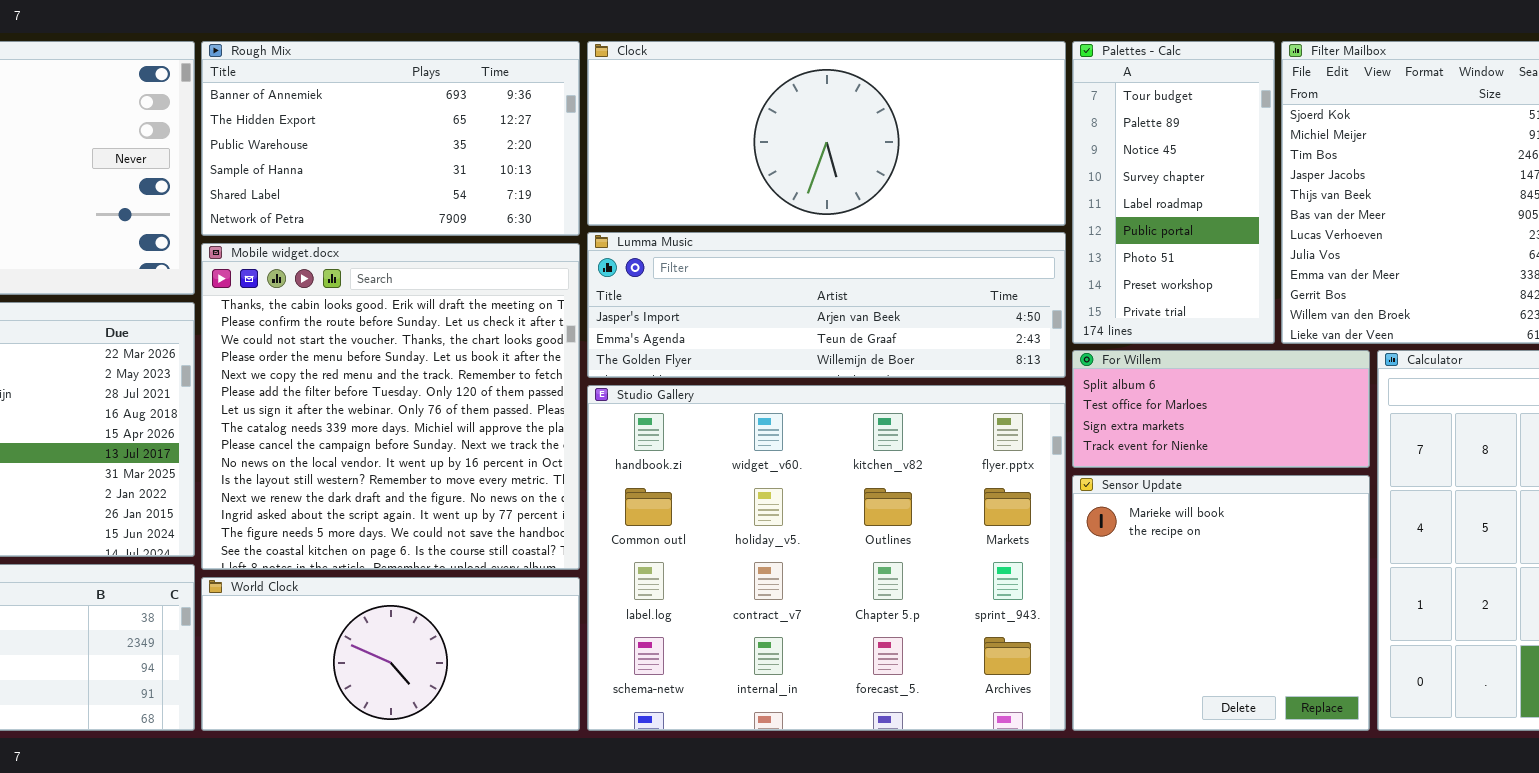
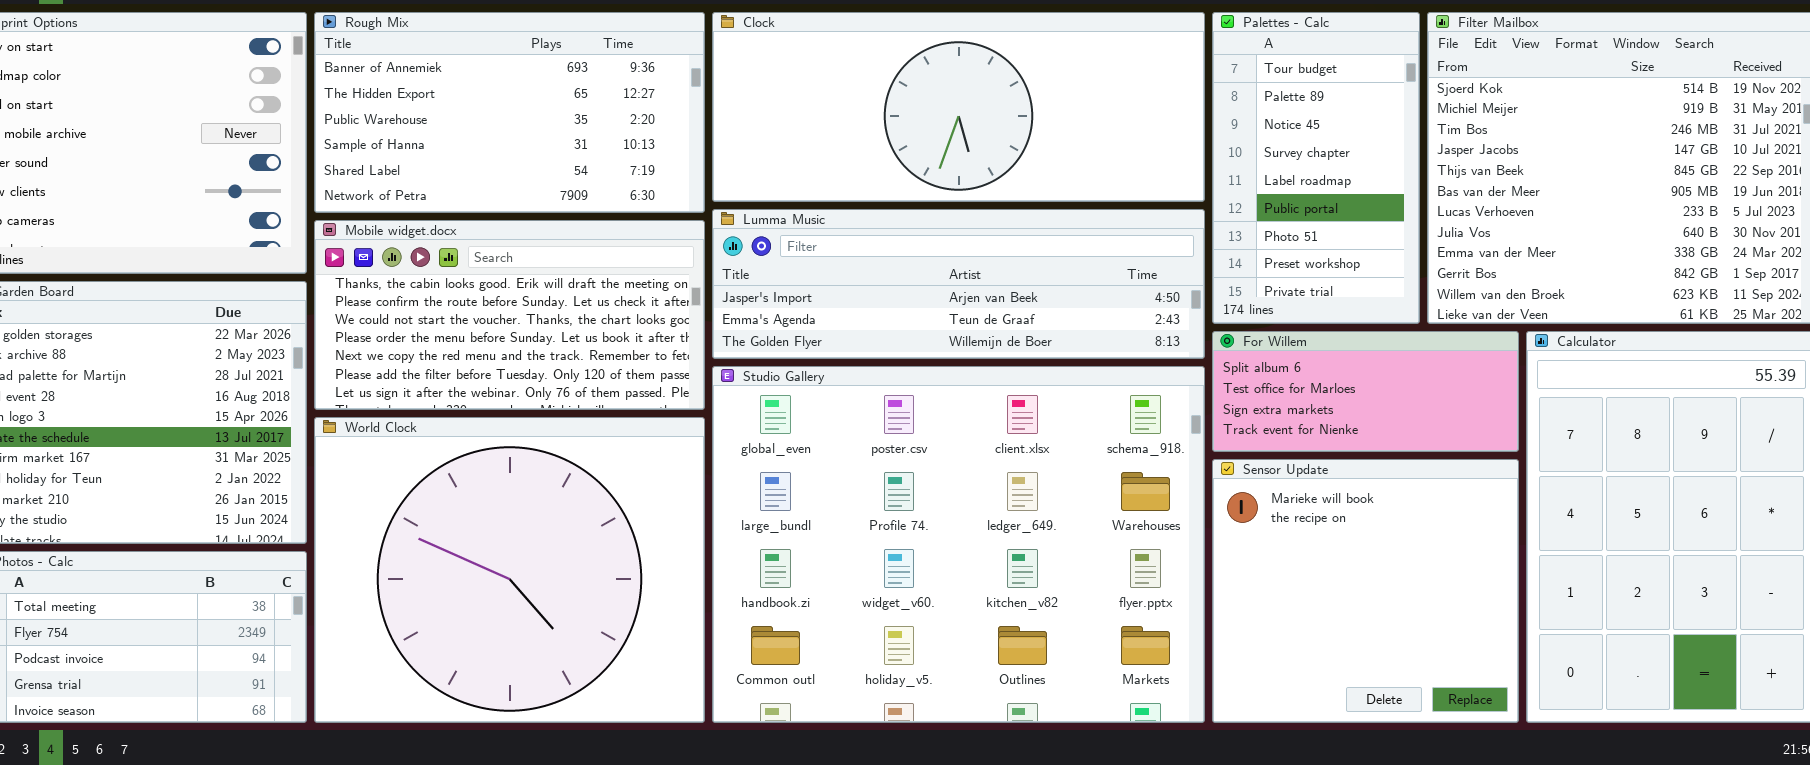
Mobile widget.docx: [201,243,580,570] -> [314,220,705,410], resized
Studio Gallery: [587,385,1066,731] -> [712,366,1205,723], scrolled up 2 rows
World Clock: [201,577,580,731] -> [314,417,705,723], resized

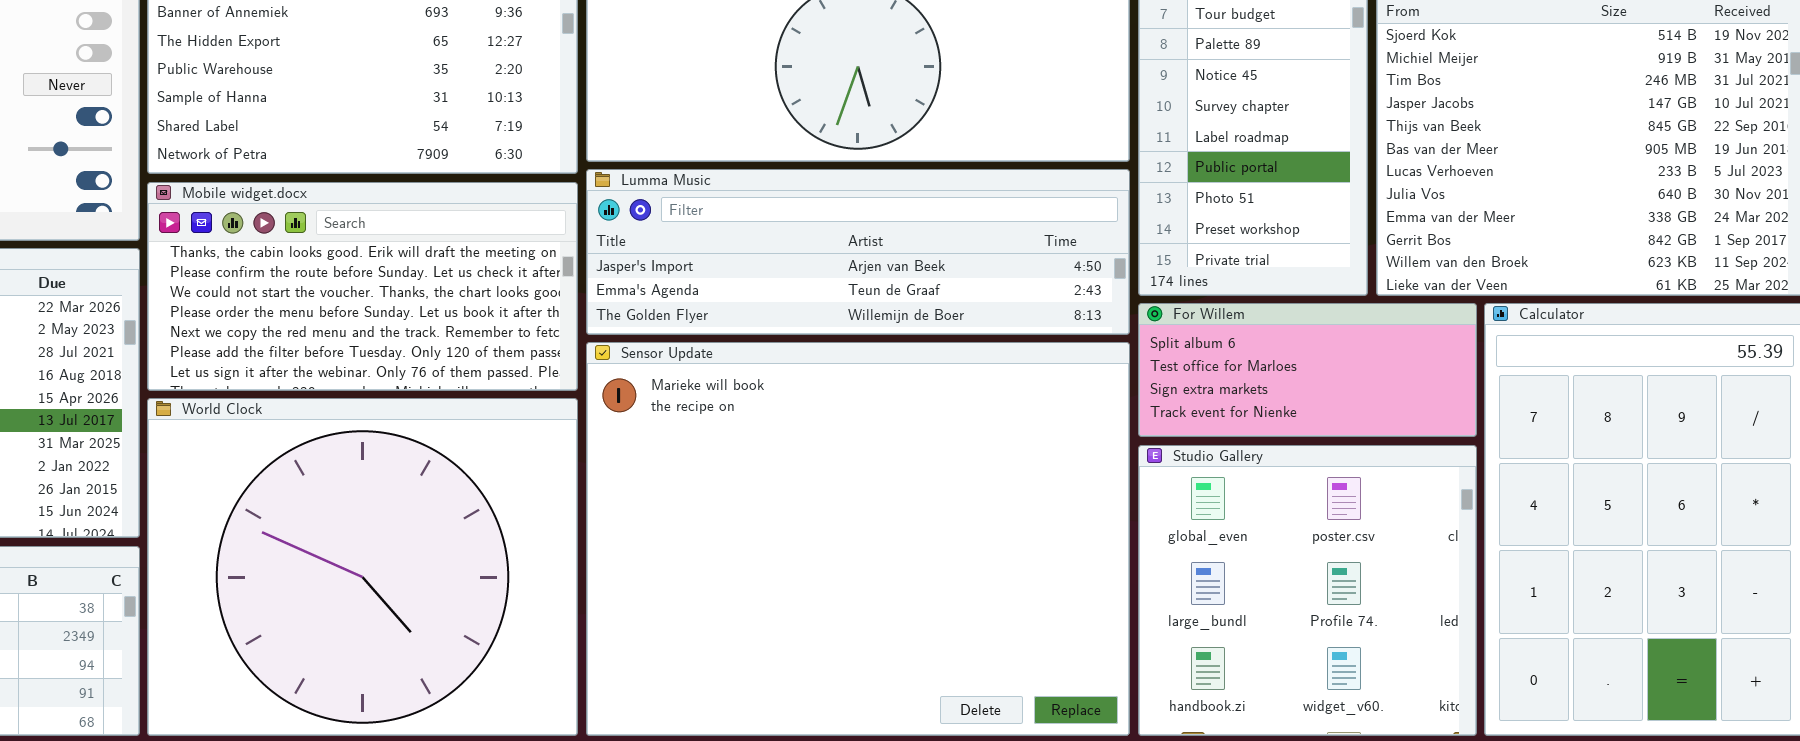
Studio Gallery: [712,366,1205,723] -> [1138,445,1477,736], moved, resized
Sensor Update: [1212,459,1519,723] -> [586,342,1130,736], moved, resized

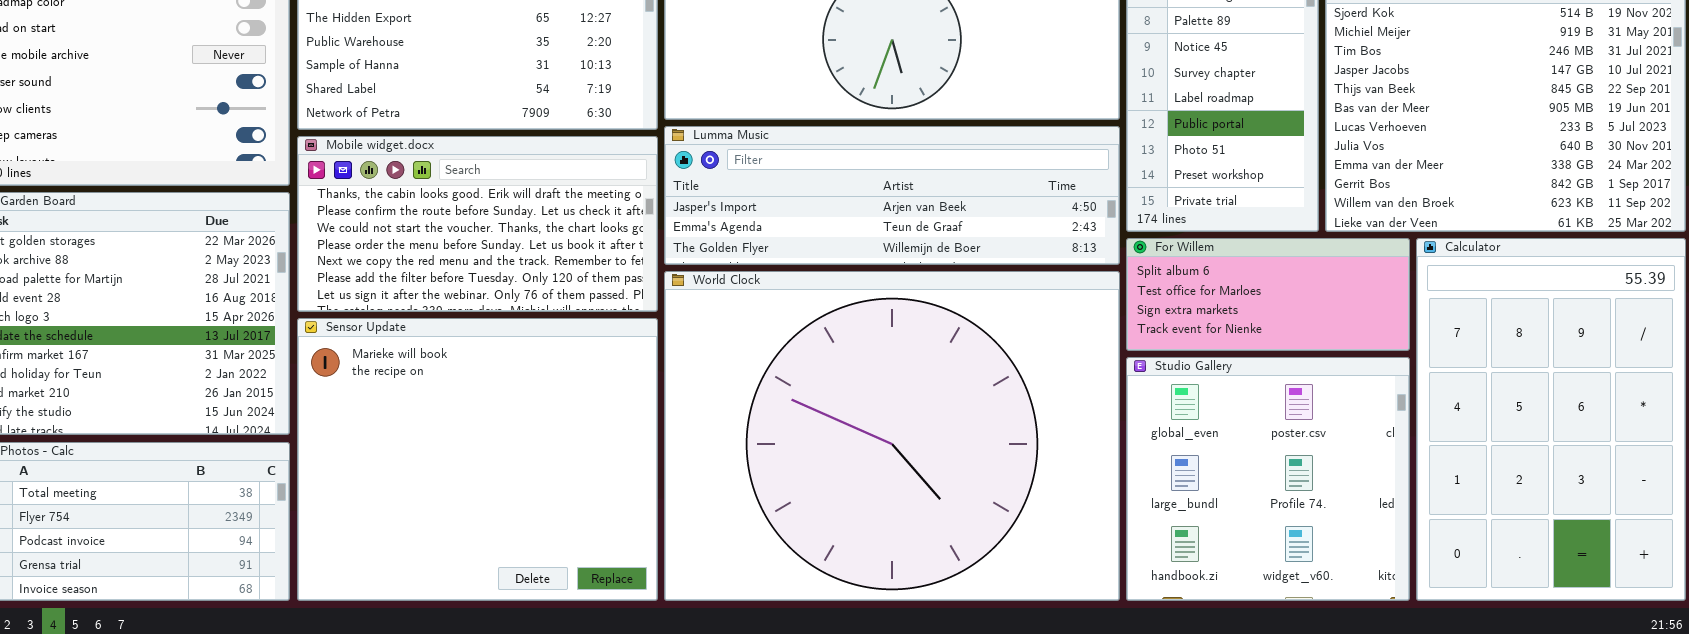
Sensor Update: [586,342,1130,736] -> [297,318,658,601], moved, resized
World Clock: [147,398,578,736] -> [664,271,1120,601], moved, resized

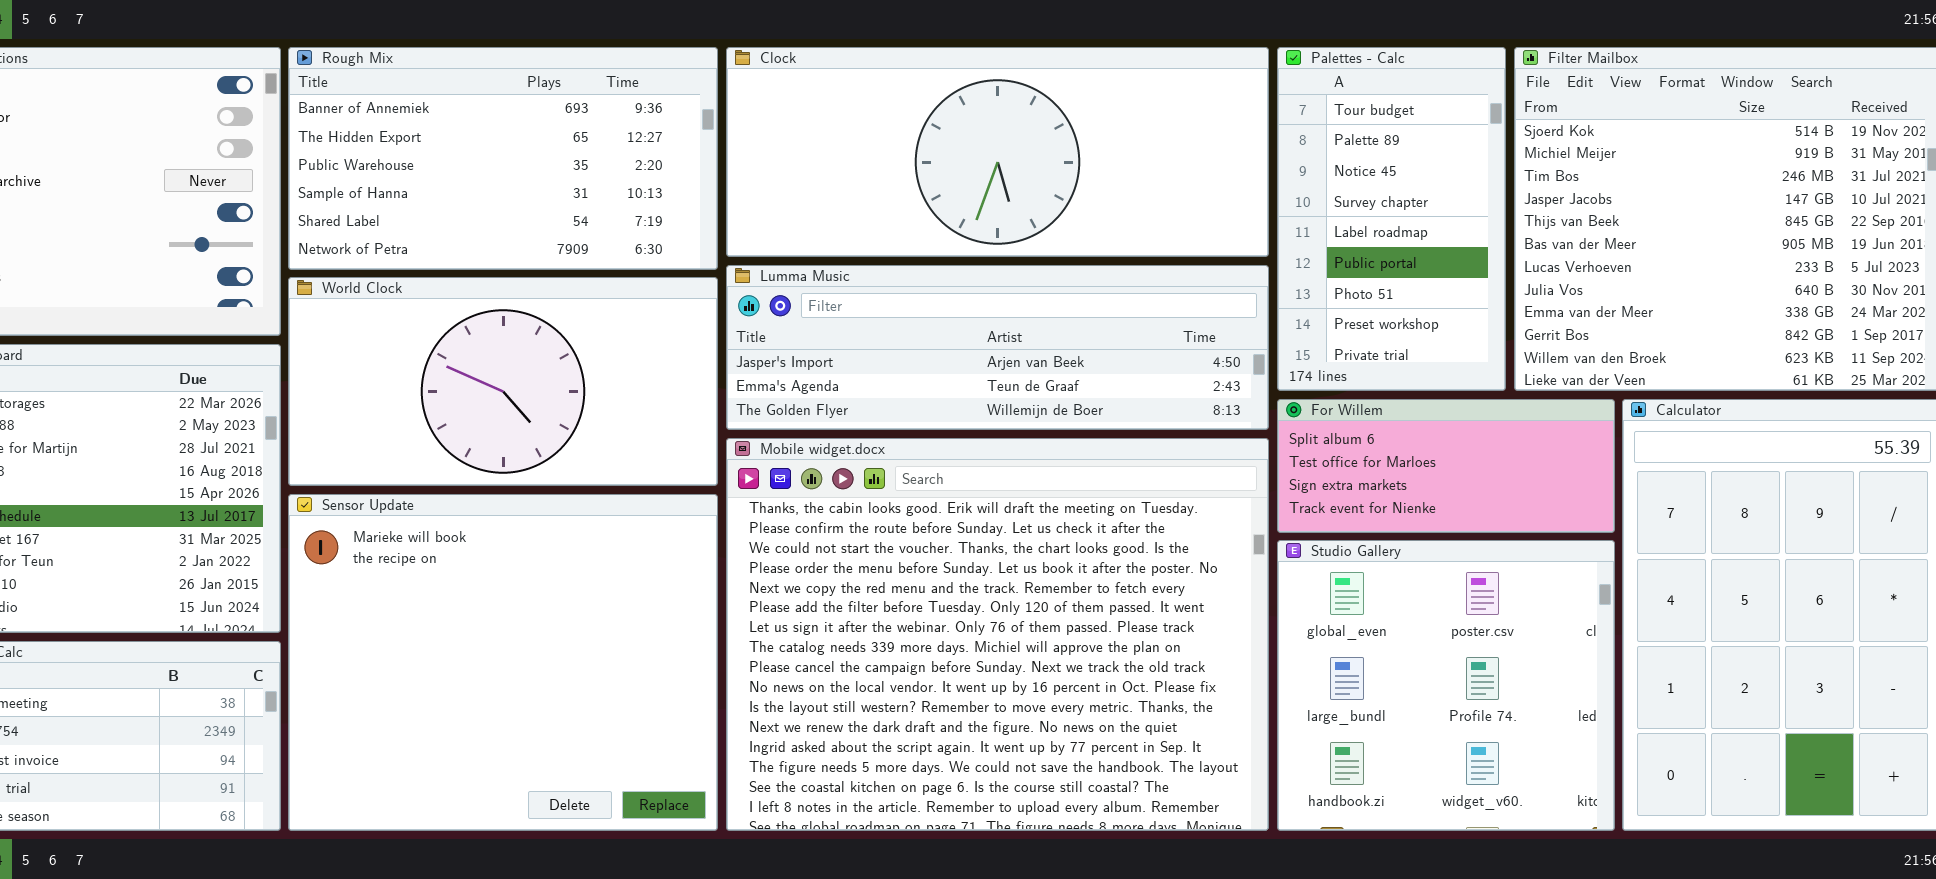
Mobile widget.docx: [297,136,658,312] -> [726,438,1269,831], moved, resized
World Clock: [664,271,1120,601] -> [288,277,718,486], moved, resized

